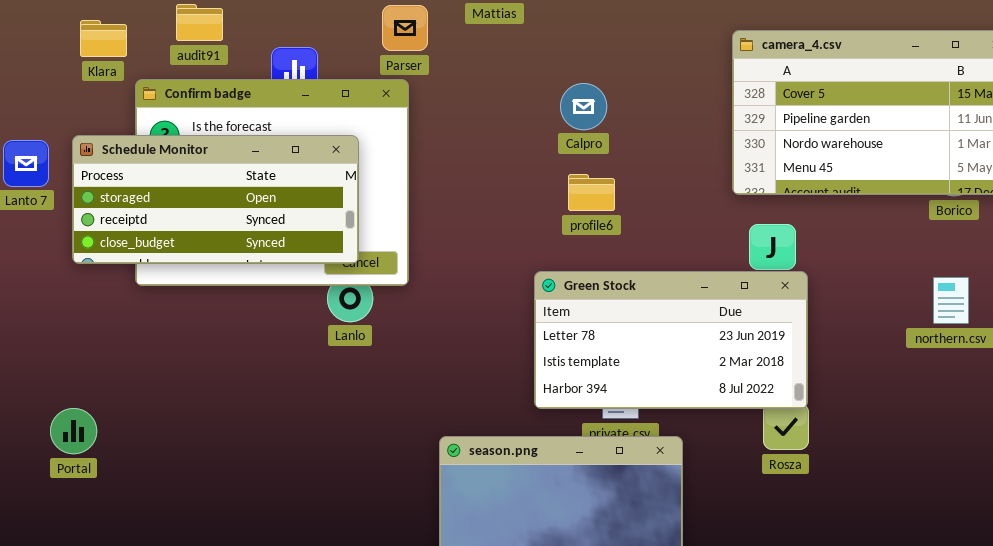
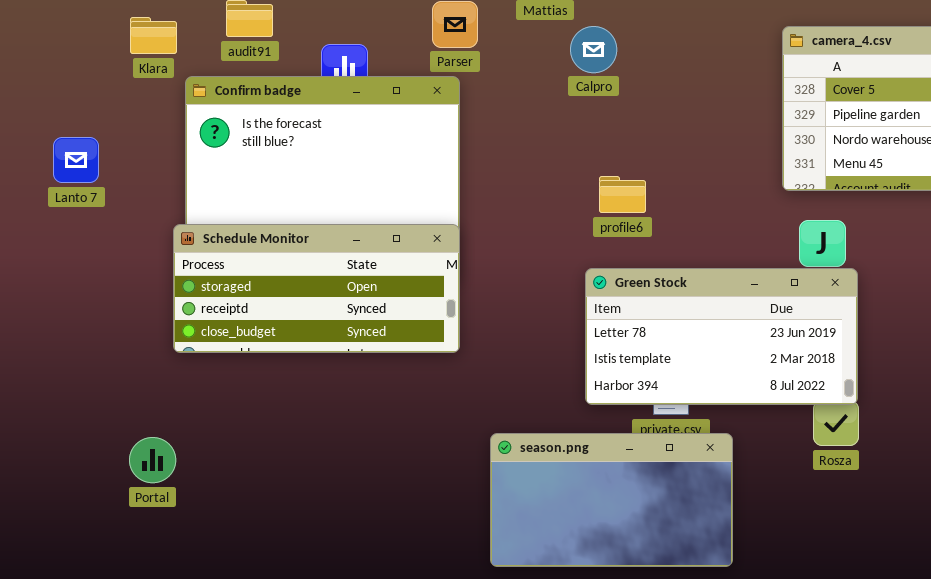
Calpro: [560,83,607,130] -> [570,26,617,73], moved
Schedule Monitor: [72,135,359,264] -> [173,224,460,353], moved
profile6: [568,174,615,211] -> [599,176,646,213], moved
Portal: [50,408,97,454] -> [129,437,176,483], moved

